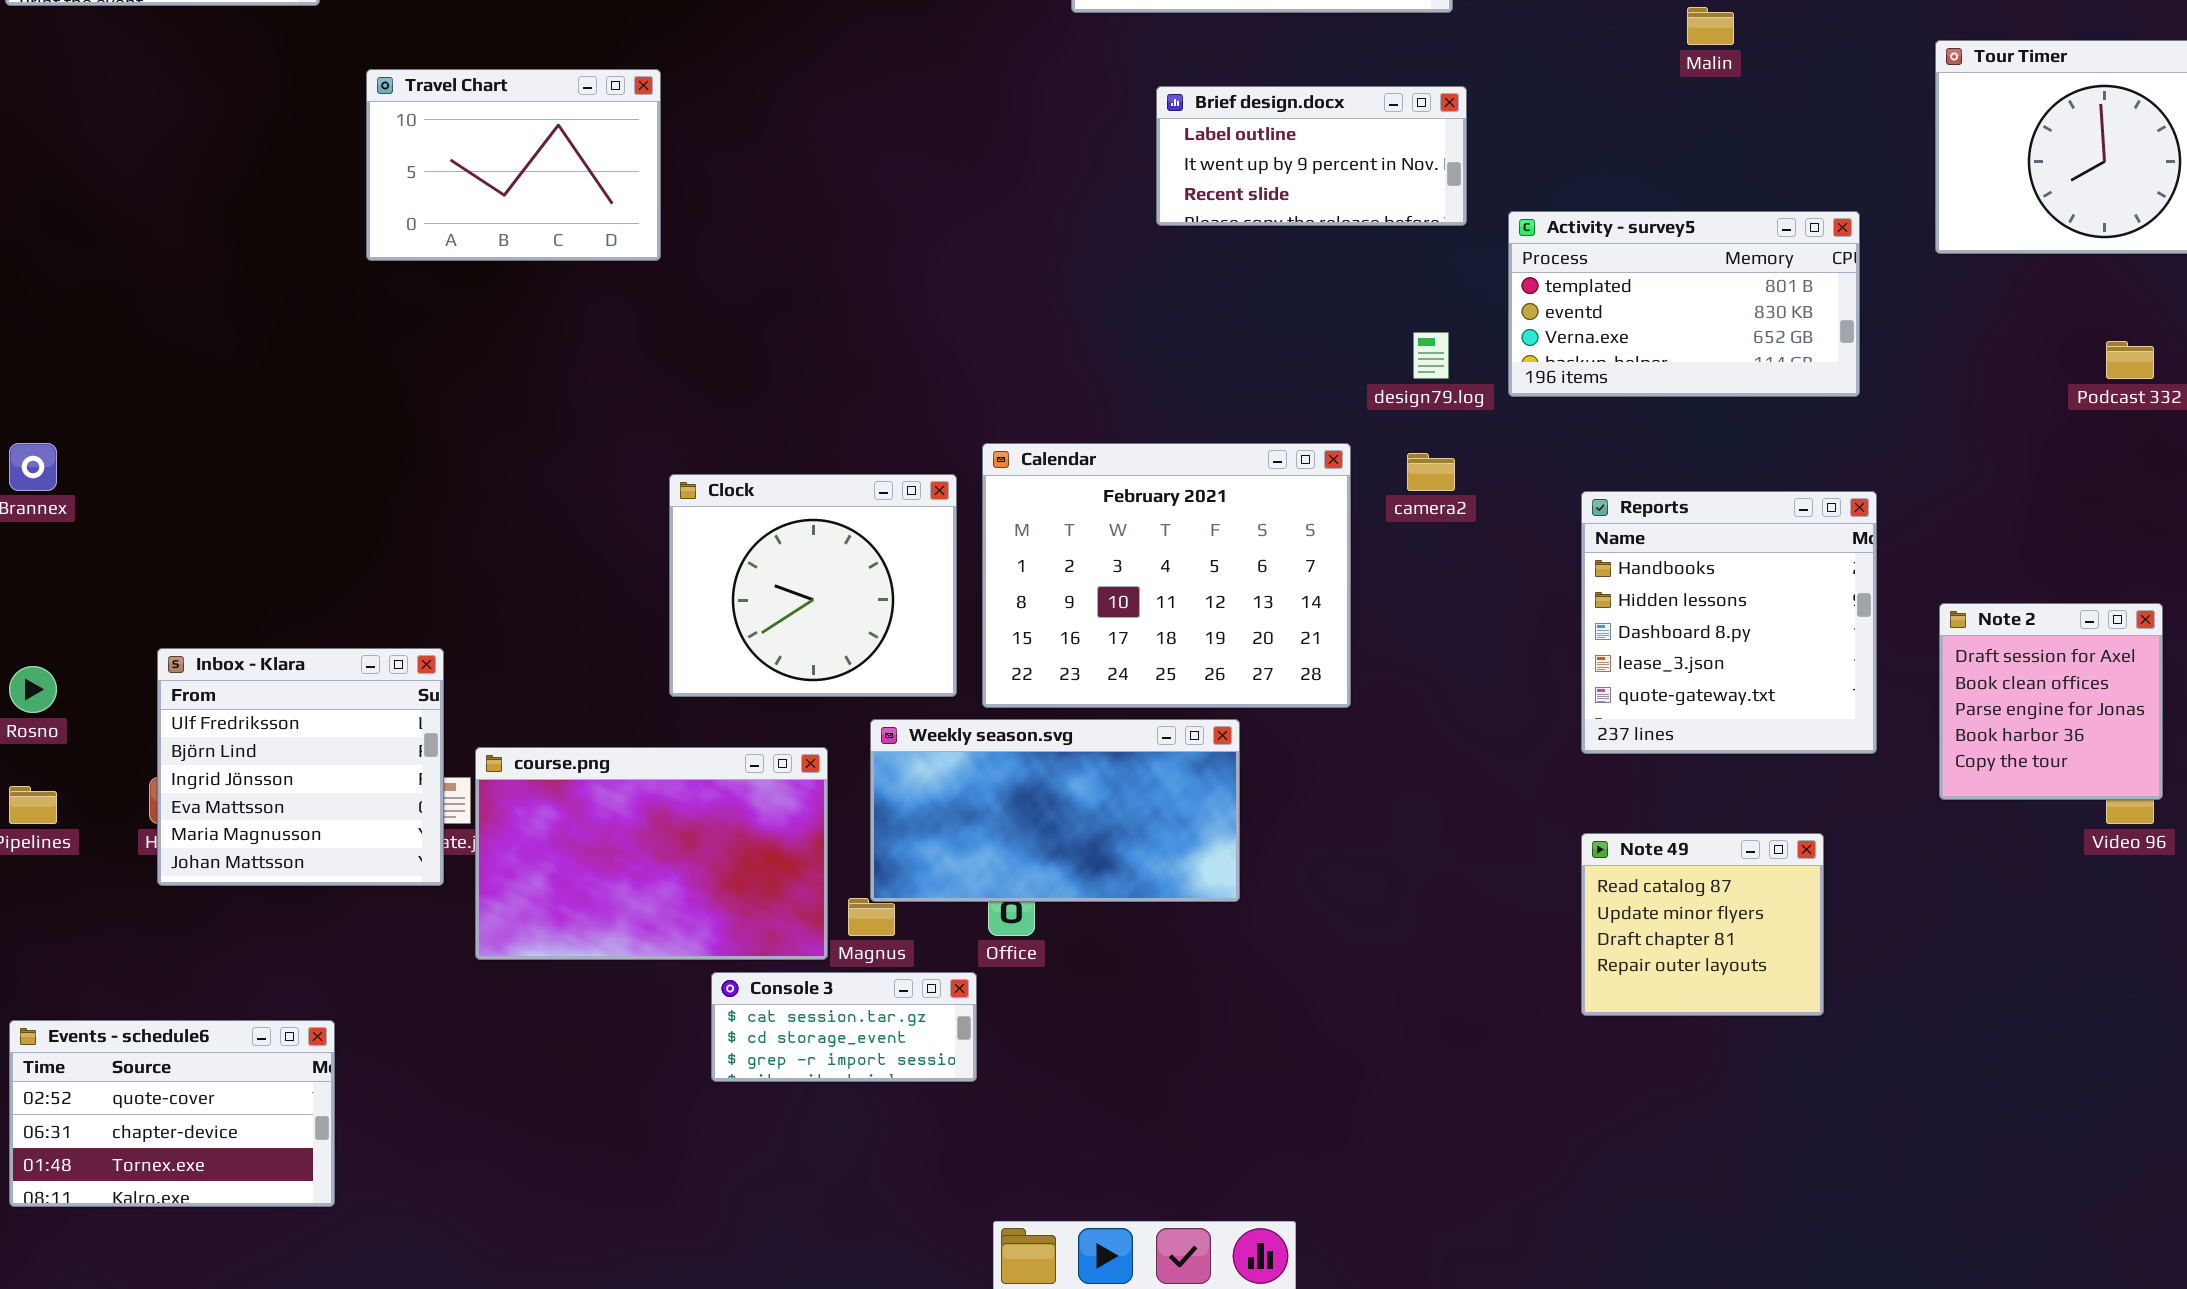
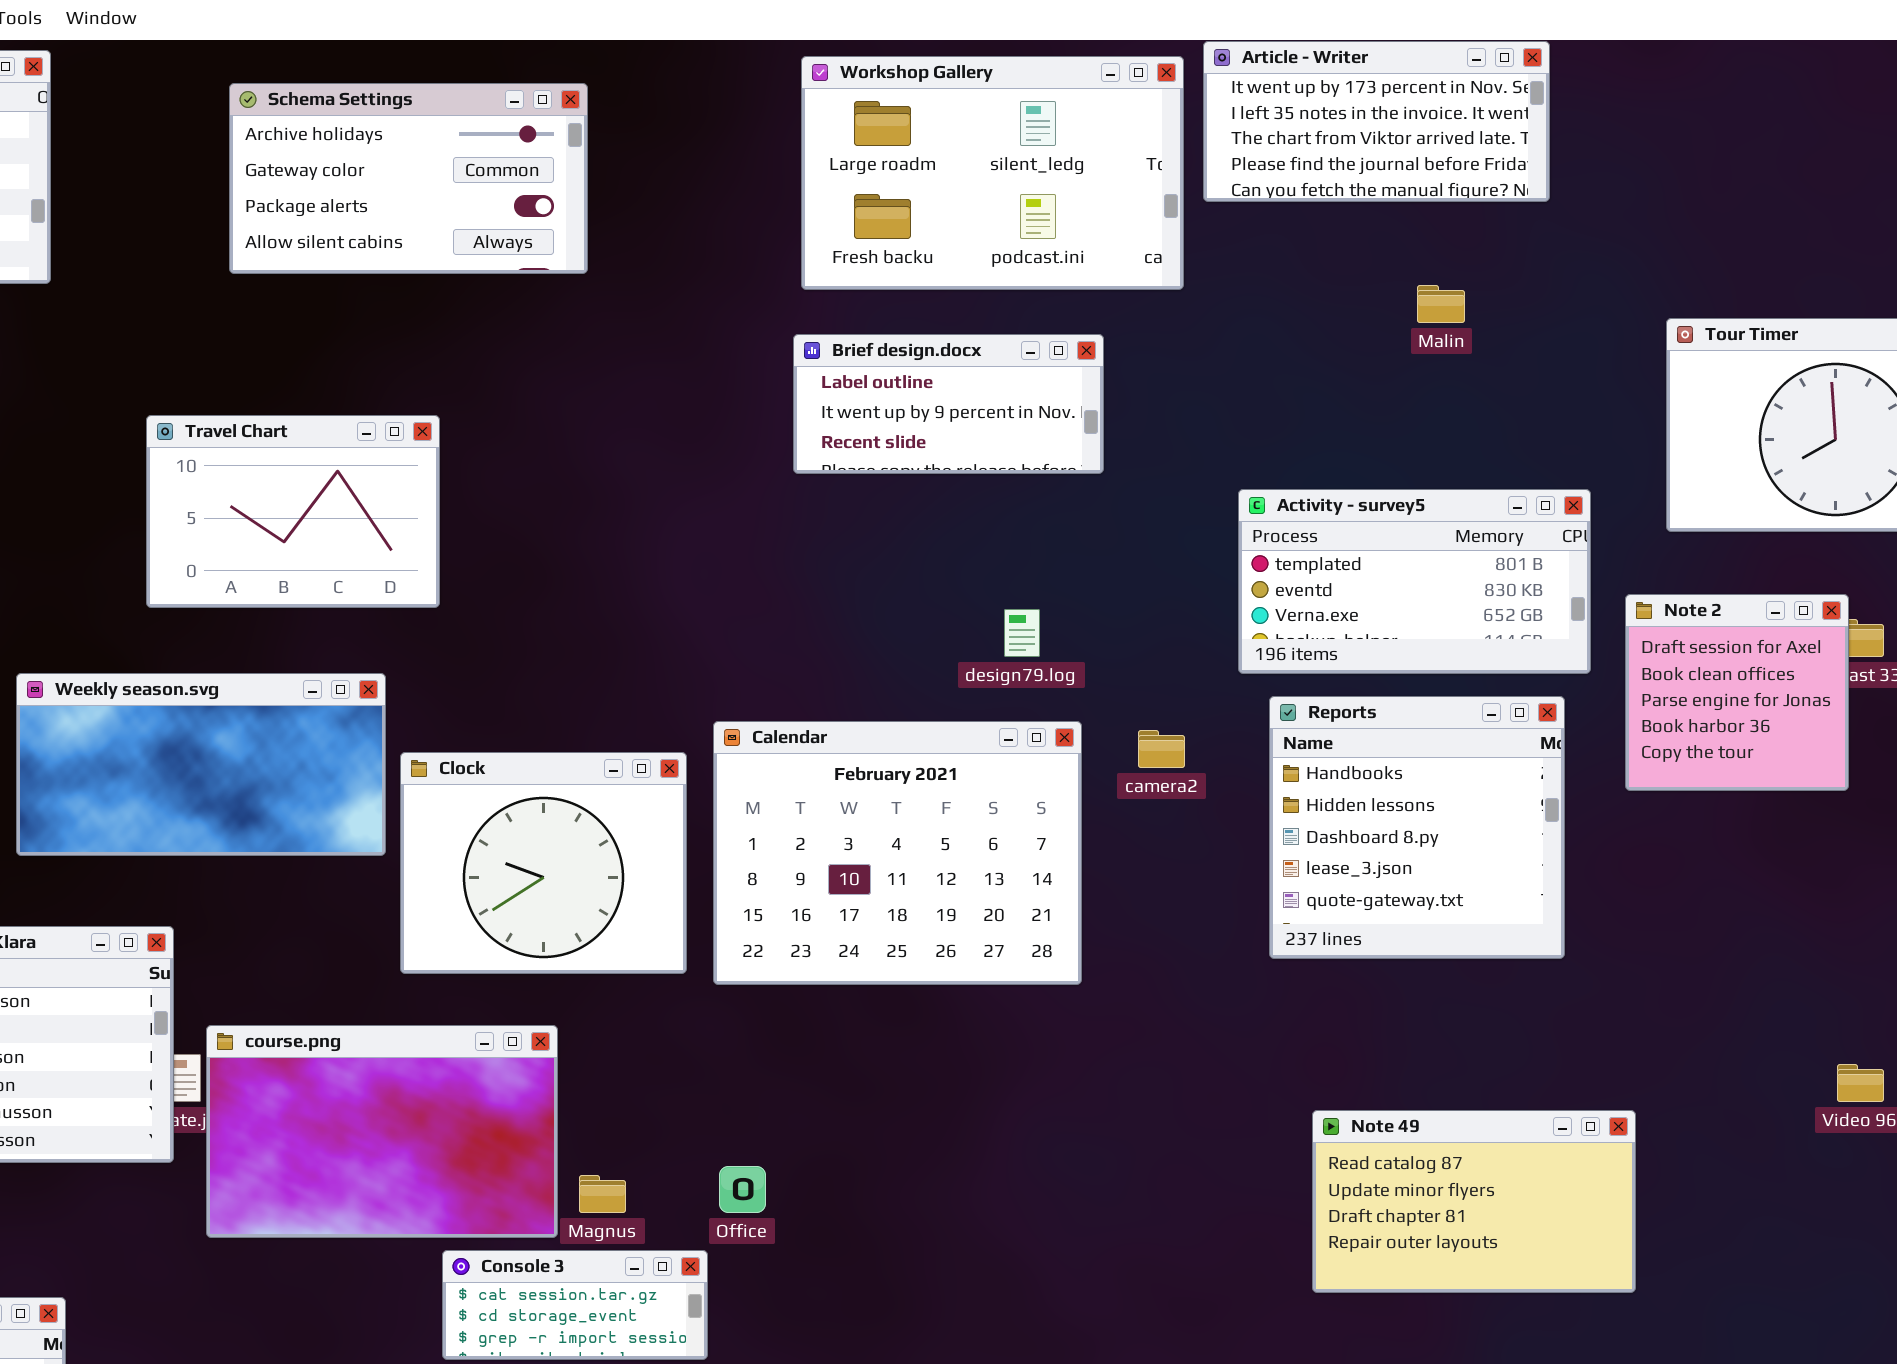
Travel Chart: [366,69,661,261] -> [146,415,440,608], moved
Brief design.docx: [1156,86,1467,226] -> [793,334,1104,474], moved
design79.log: [1413,332,1449,379] -> [1004,609,1040,657], moved
Reports: [1581,491,1877,754] -> [1269,696,1565,959], moved
Note 2: [1939,603,2163,800] -> [1625,594,1849,791], moved
Weekly season.svg: [870,719,1240,902] -> [16,673,386,856], moved
Note 49: [1581,833,1824,1016] -> [1312,1110,1636,1293], resized

